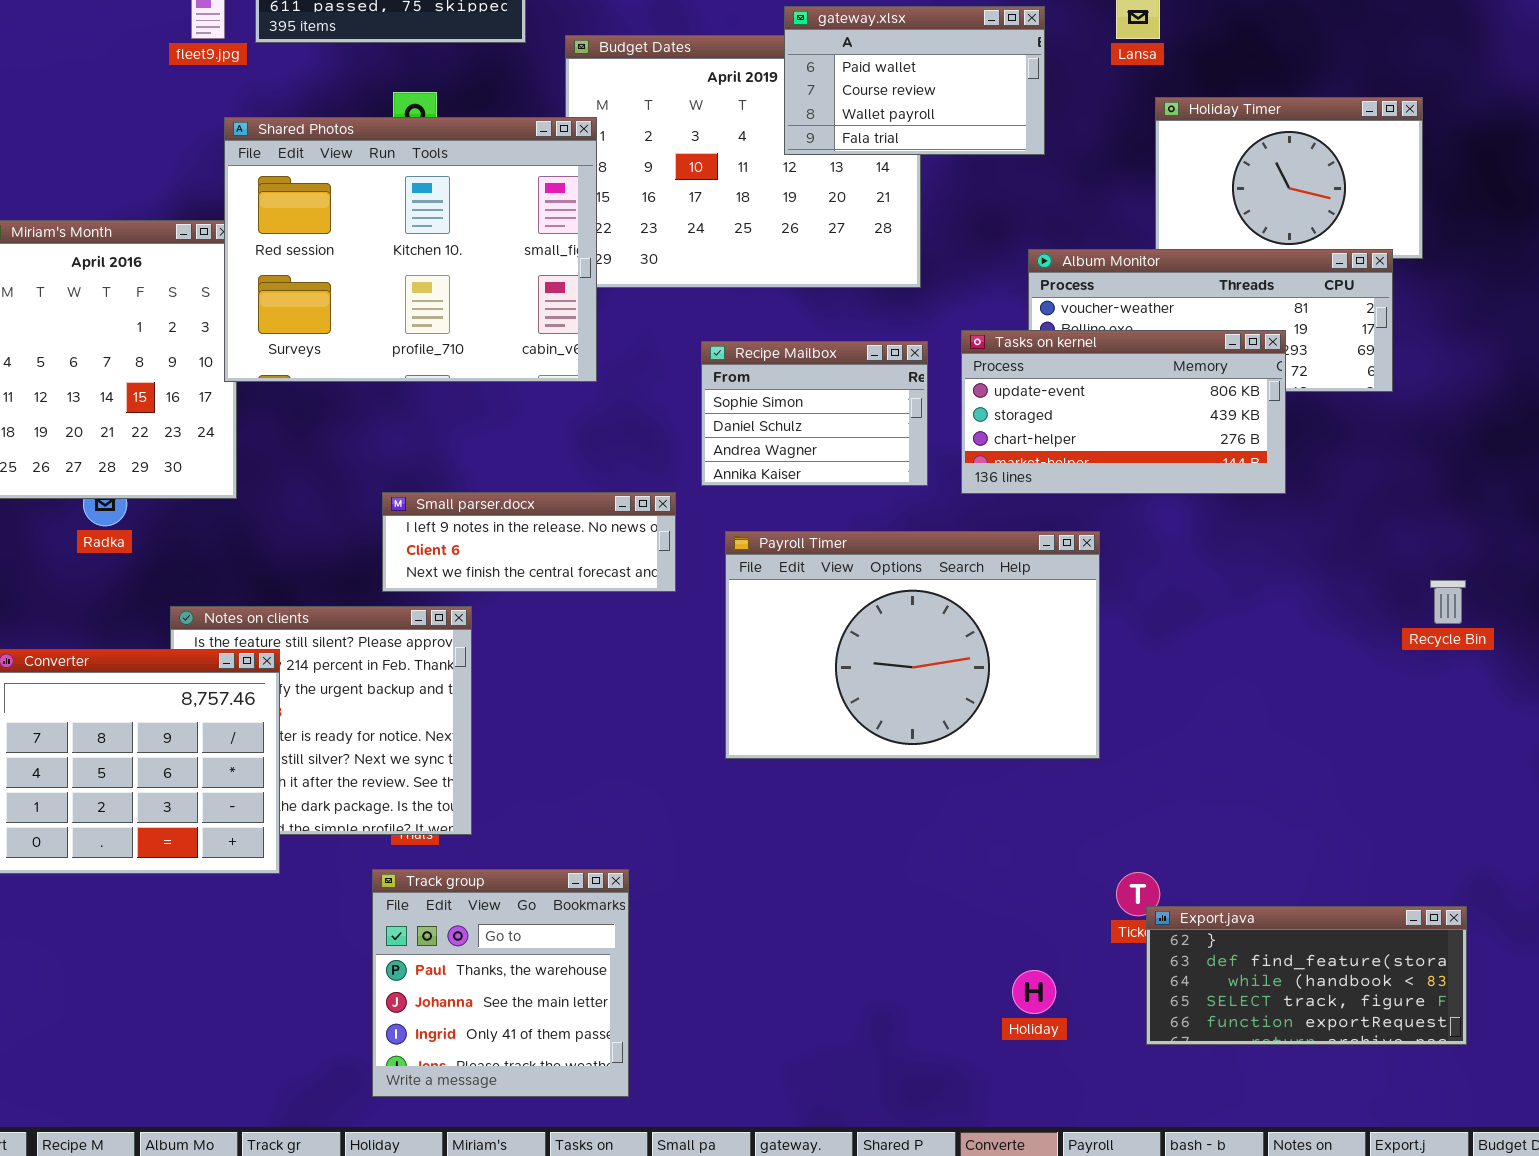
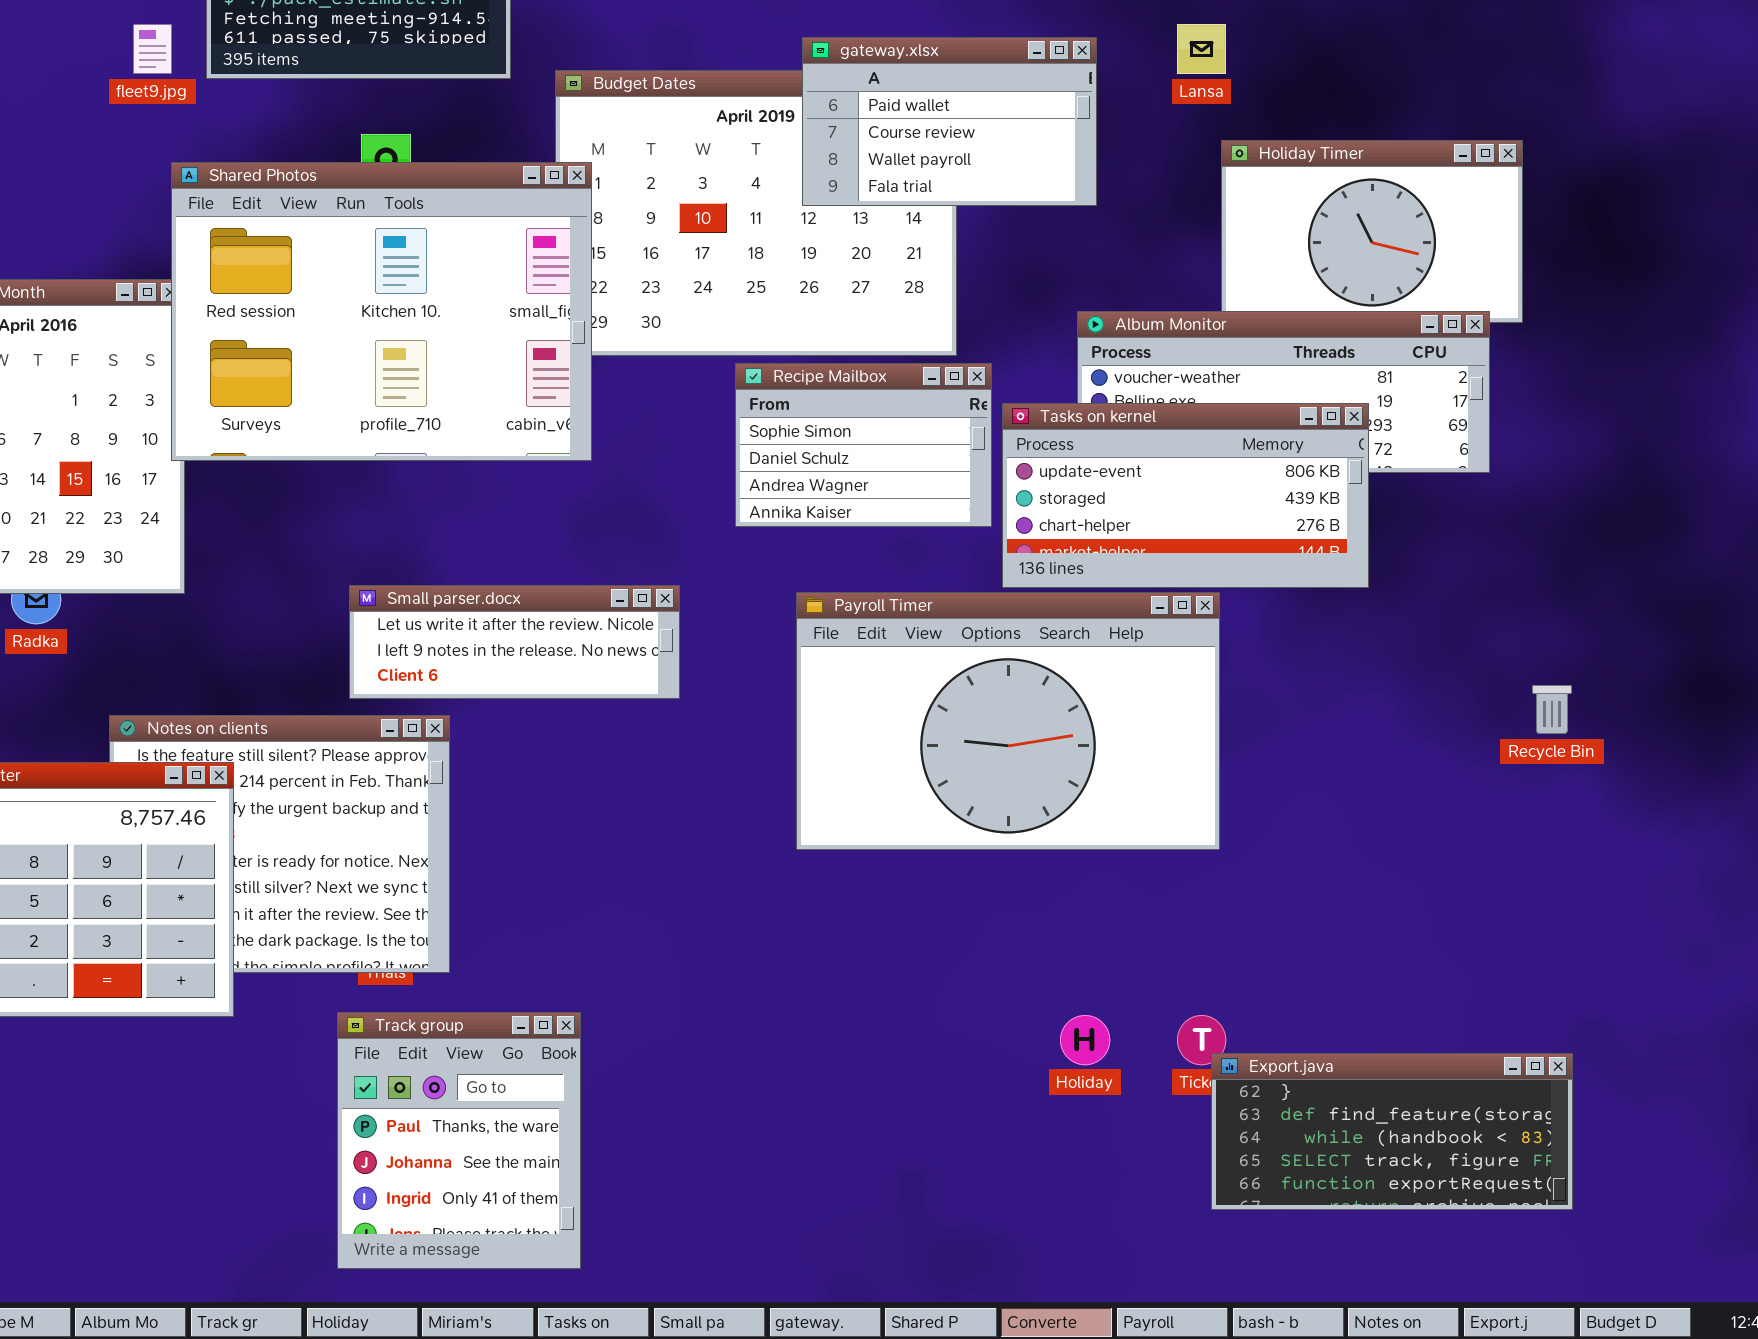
Recipe Mailbox: [701,341,928,486] -> [735,363,992,527], moved
Small parser.docx: [382,492,676,592] -> [349,585,680,699], scrolled up 1 row
Payroll Timer: [725,531,1100,759] -> [796,592,1220,850], moved
Track group: [372,869,629,1097] -> [337,1012,581,1269], resized
Holiday: [1012,970,1056,1014] -> [1060,1015,1110,1065], moved

